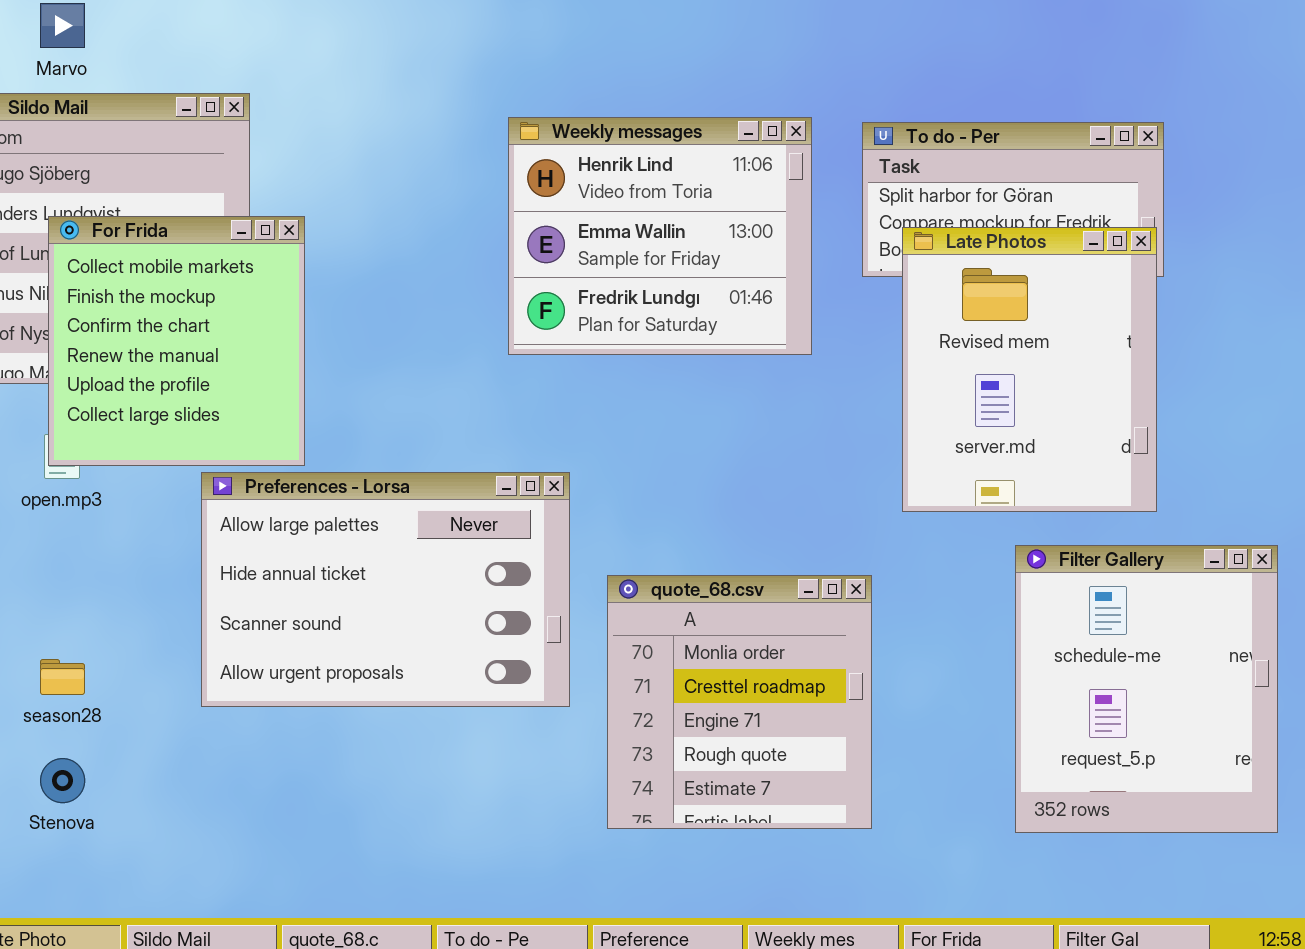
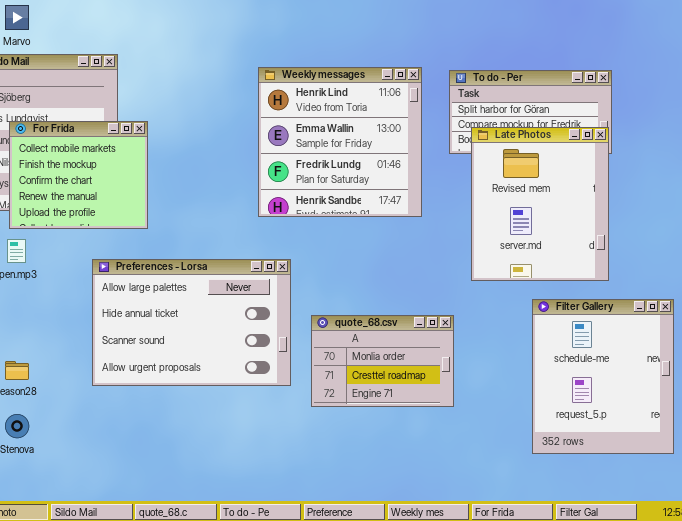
Weekly messages: [508,117,812,355] -> [258,67,422,217], resized
For Frida: [48,216,305,466] -> [9,121,148,229], resized
quote_68.csv: [607,575,872,829] -> [311,315,454,407], resized

